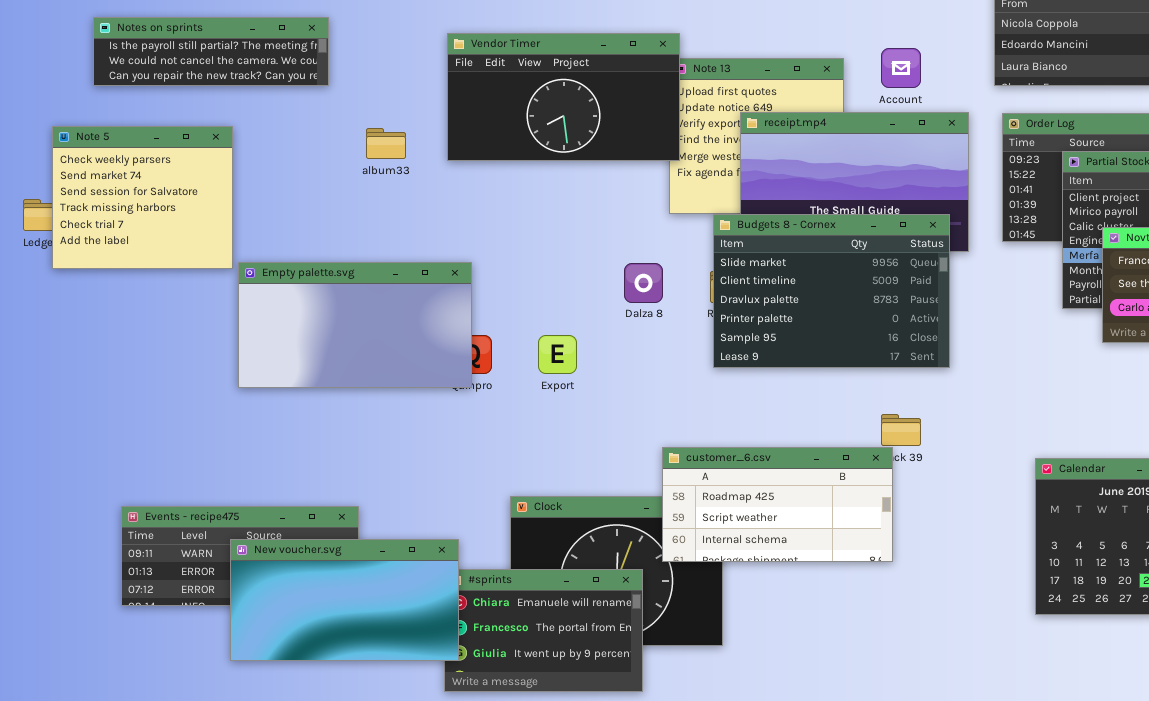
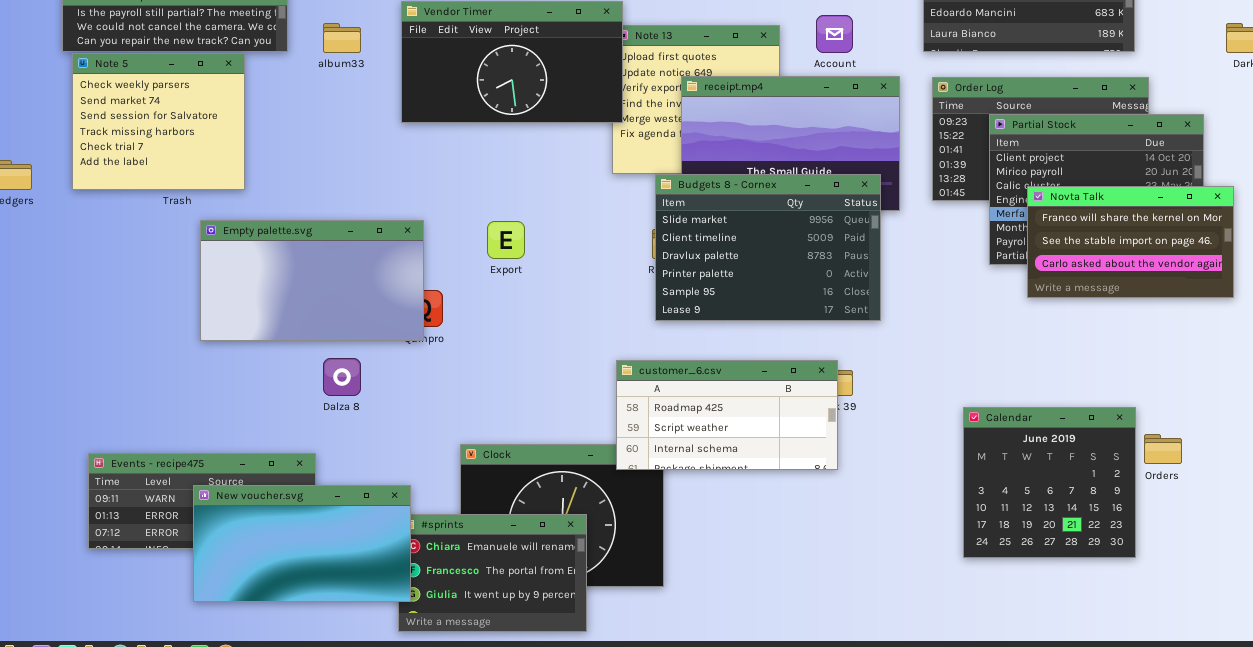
Note 5: [52,126,233,269] -> [72,53,245,190], moved
album33: [366,128,406,159] -> [323,23,361,53], moved
Dalza 8: [624,263,663,303] -> [323,358,361,396], moved
Export: [538,335,577,374] -> [487,221,525,259], moved
customer_6.csv: [662,447,893,562] -> [616,360,838,470], moved

